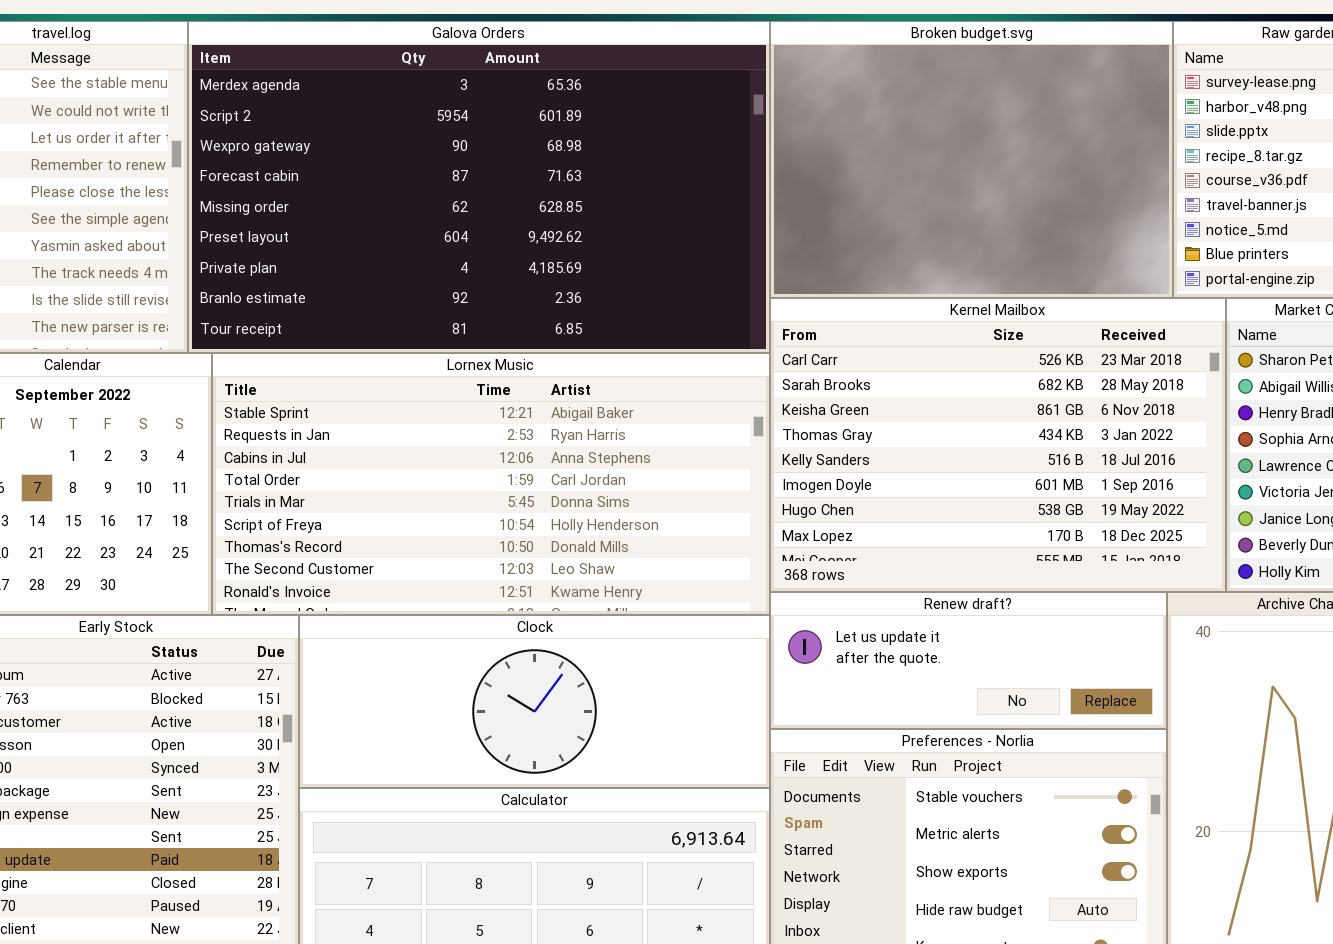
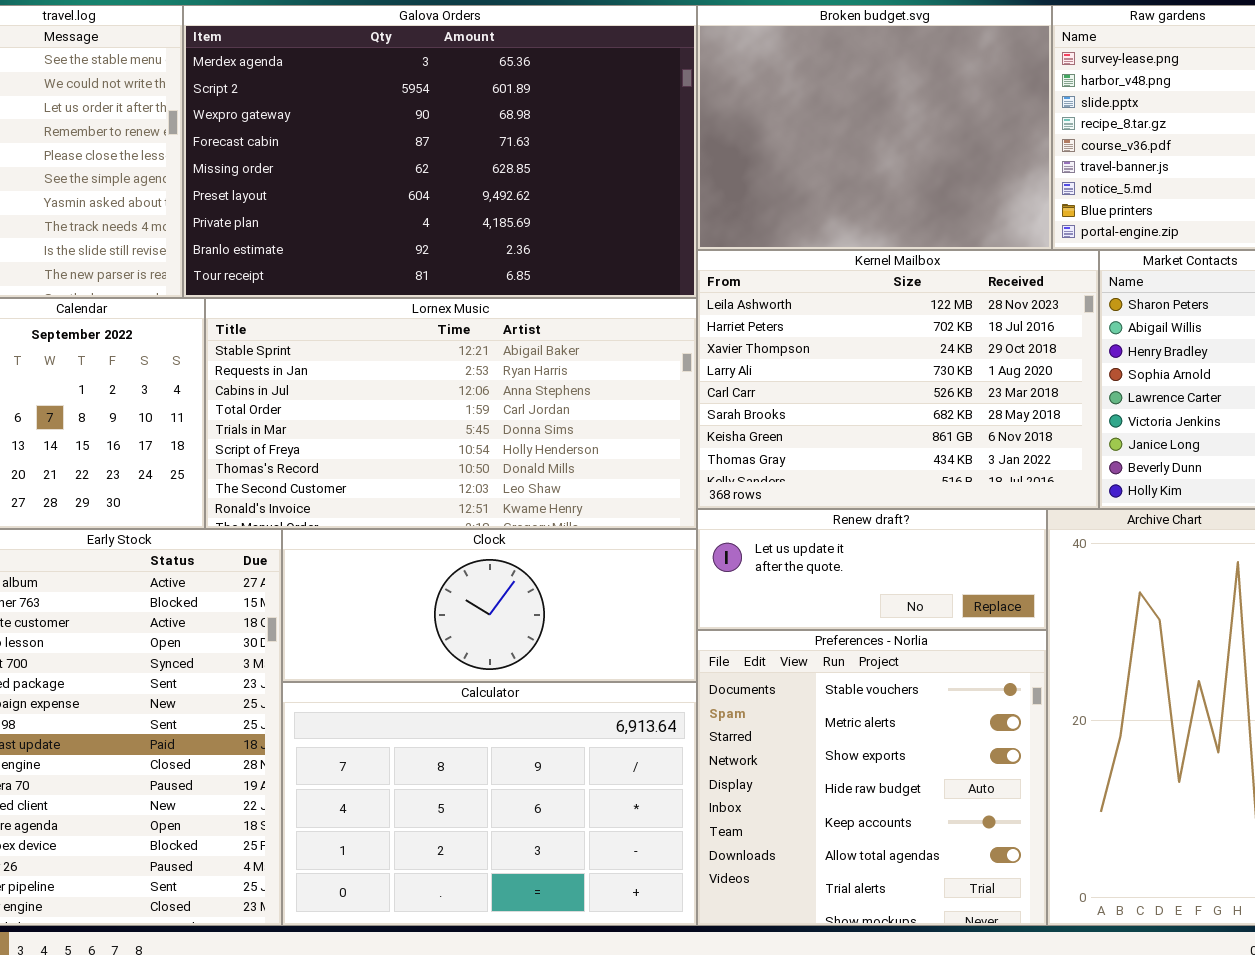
Kernel Mailbox: [770,298,1226,592] -> [697,250,1099,509], scrolled up 4 rows

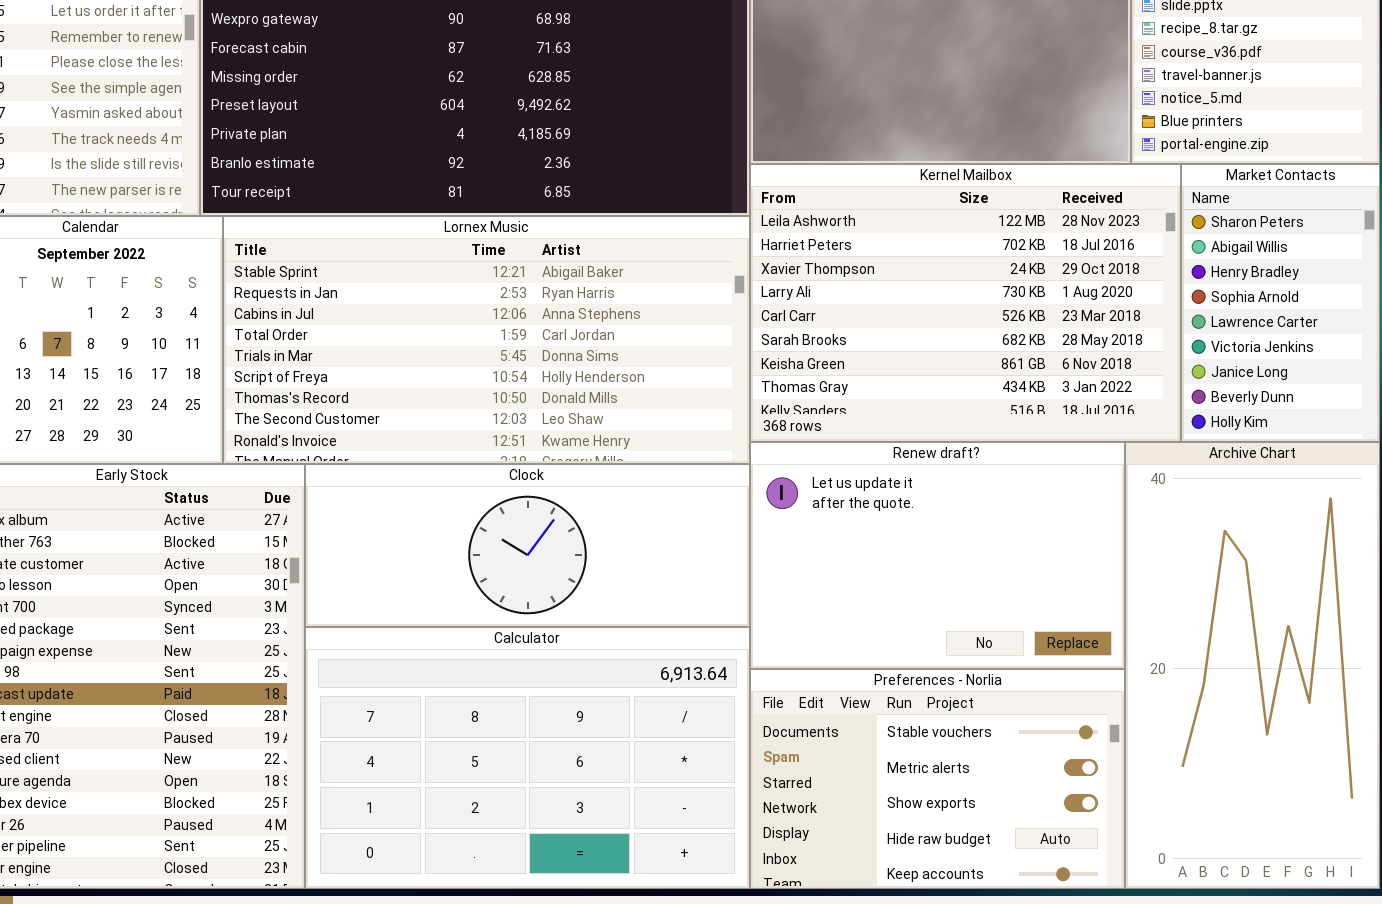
Renew draft?: [697,509,1047,630] -> [750,442,1125,669], resized
Preferences - Norlia: [697,630,1047,926] -> [750,669,1125,889], resized

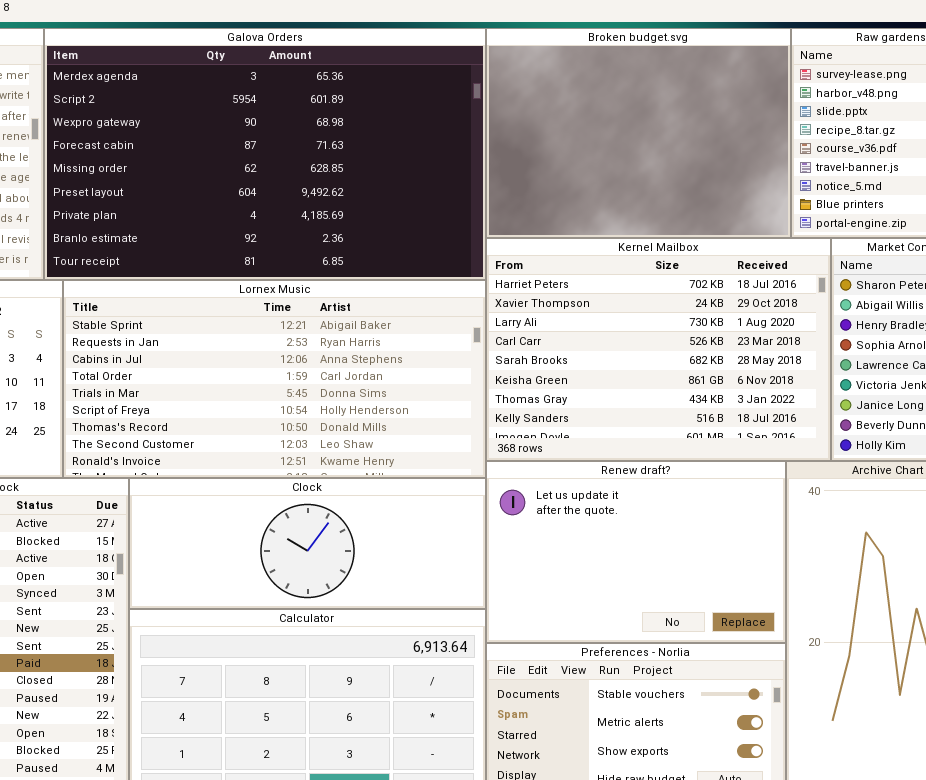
Kernel Mailbox: [750,164,1181,442] -> [486,238,831,461], scrolled down 1 row

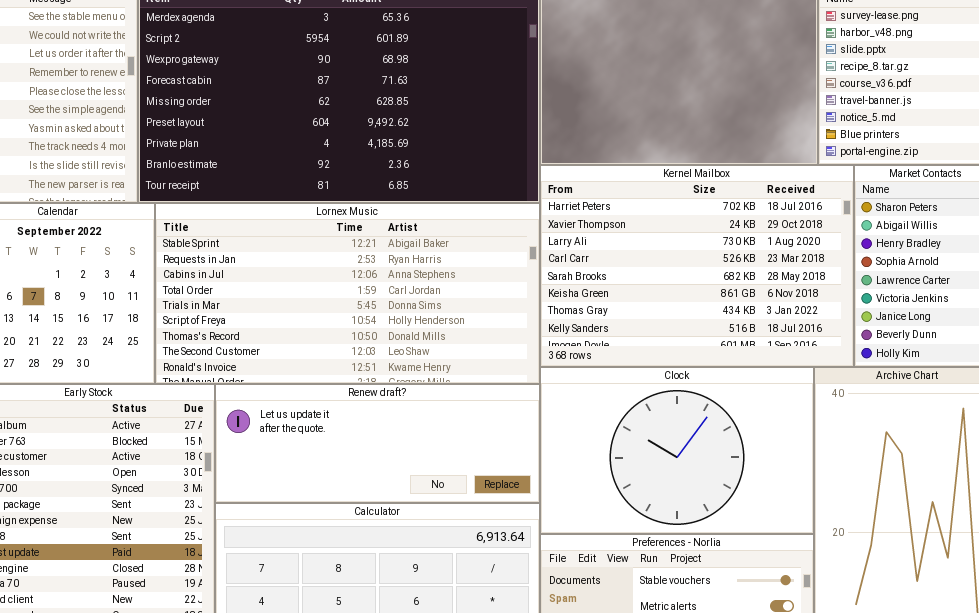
Renew draft?: [486,461,786,643] -> [215,384,540,503], moved, resized
Clock: [129,478,486,609] -> [540,367,814,534], moved, resized

